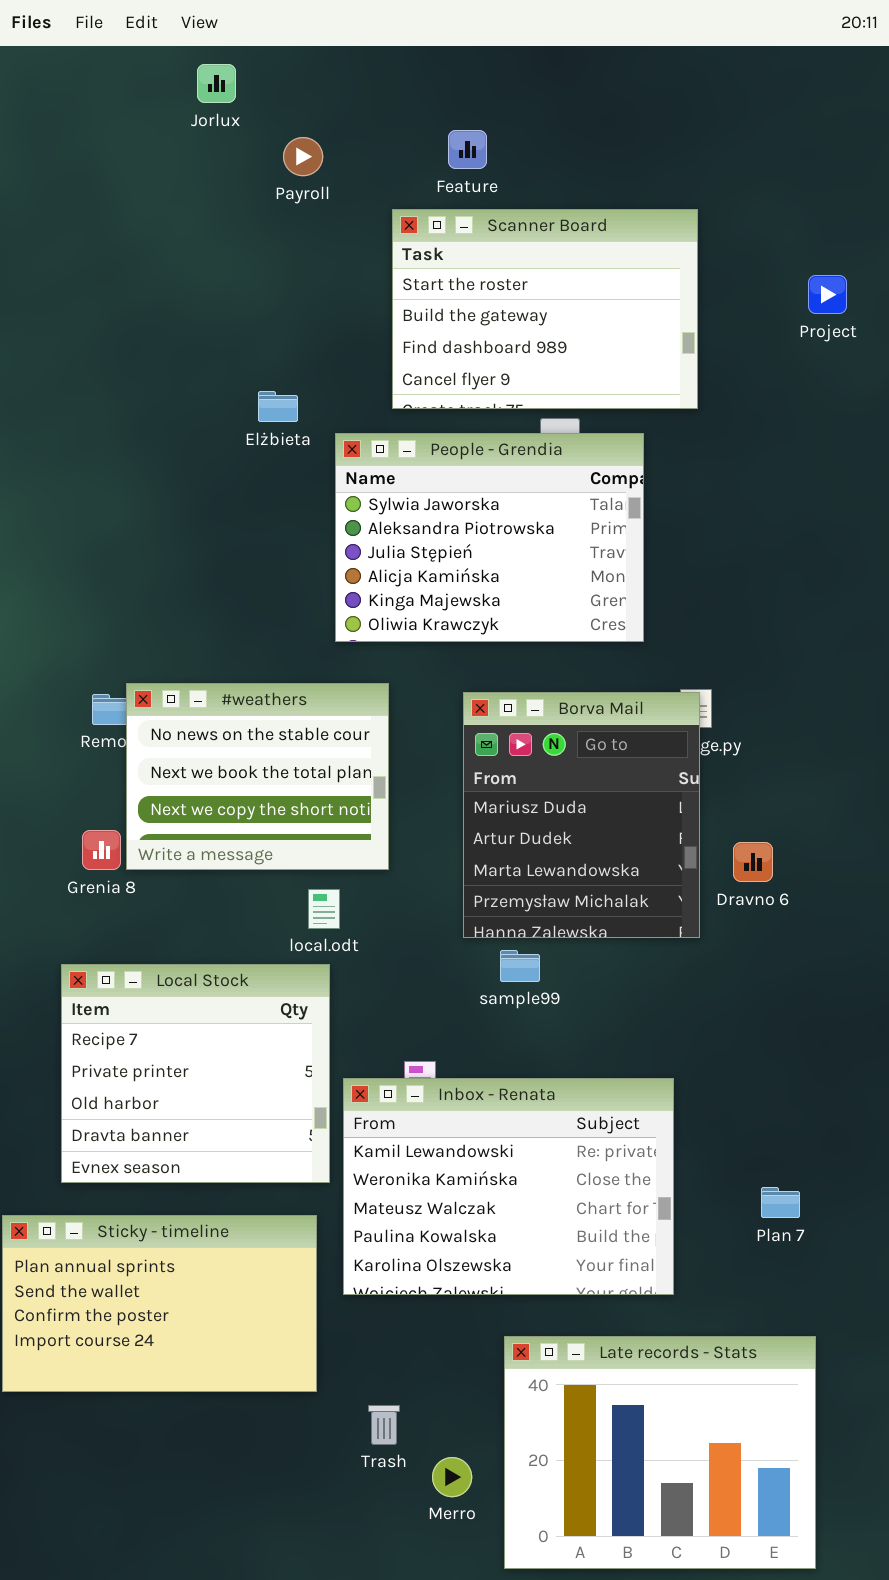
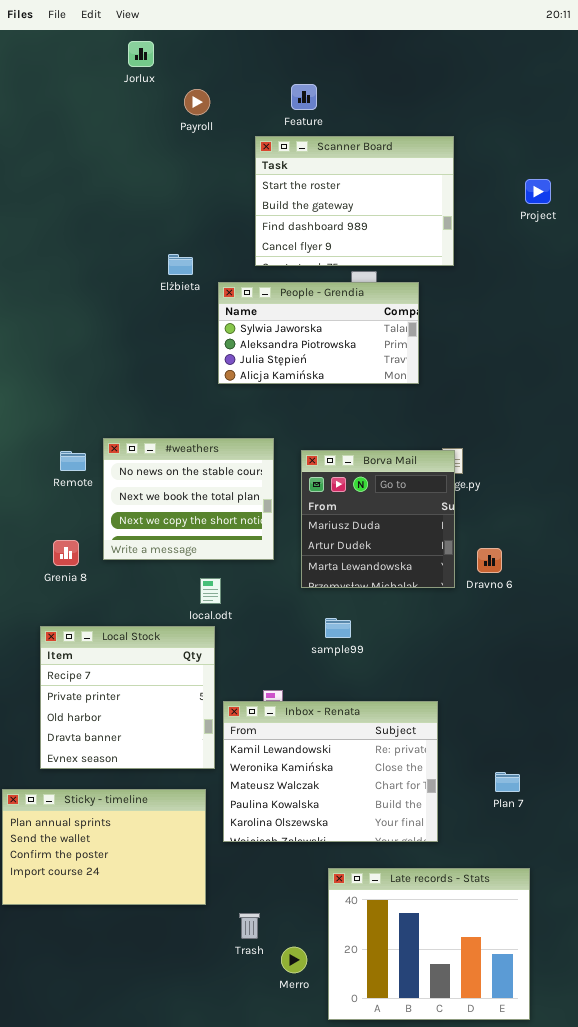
People - Grendia: [335,433,644,642] -> [218,282,419,384], resized
#weathers: [126,683,389,870] -> [103,438,274,560], moved
Borva Mail: [463,692,700,938] -> [301,450,455,588], resized

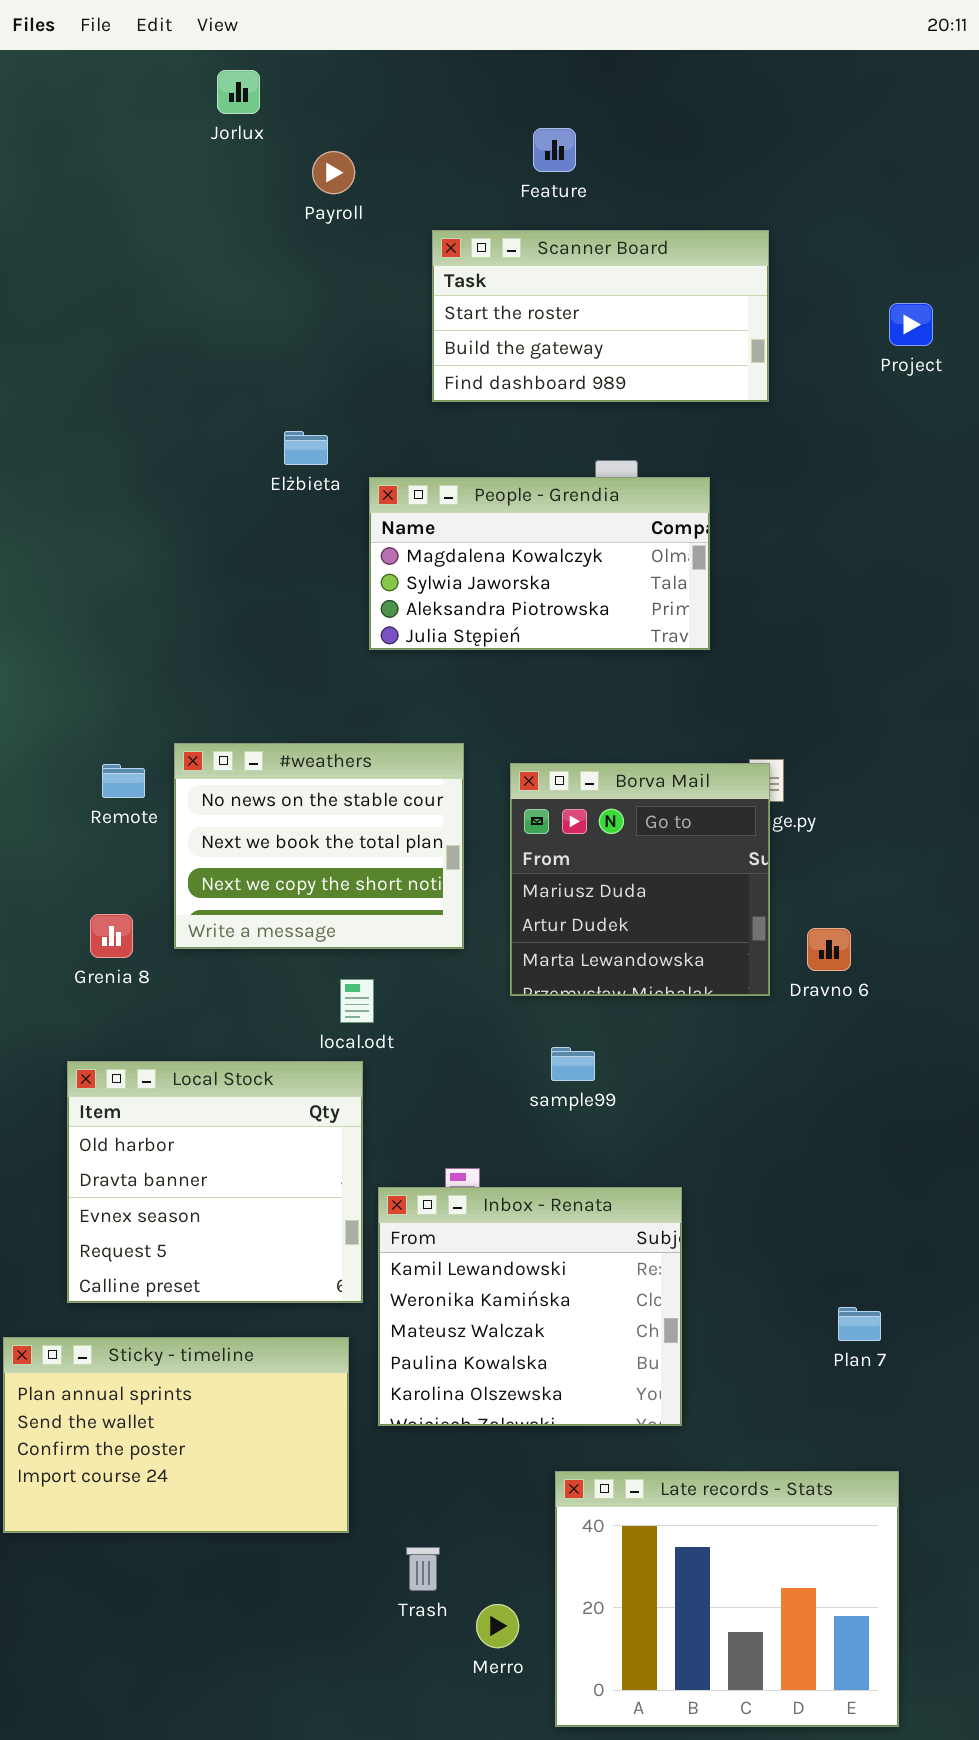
Feature: [291,84,317,110] -> [533,128,576,172], moved
Scanner Board: [255,136,454,266] -> [432,230,769,402], resized
People - Grendia: [218,282,419,384] -> [369,477,710,650], scrolled up 1 row
Local Stock: [40,626,215,769] -> [67,1061,363,1303], scrolled down 2 rows
Inbox - Renata: [223,701,438,842] -> [378,1187,682,1426], resized

